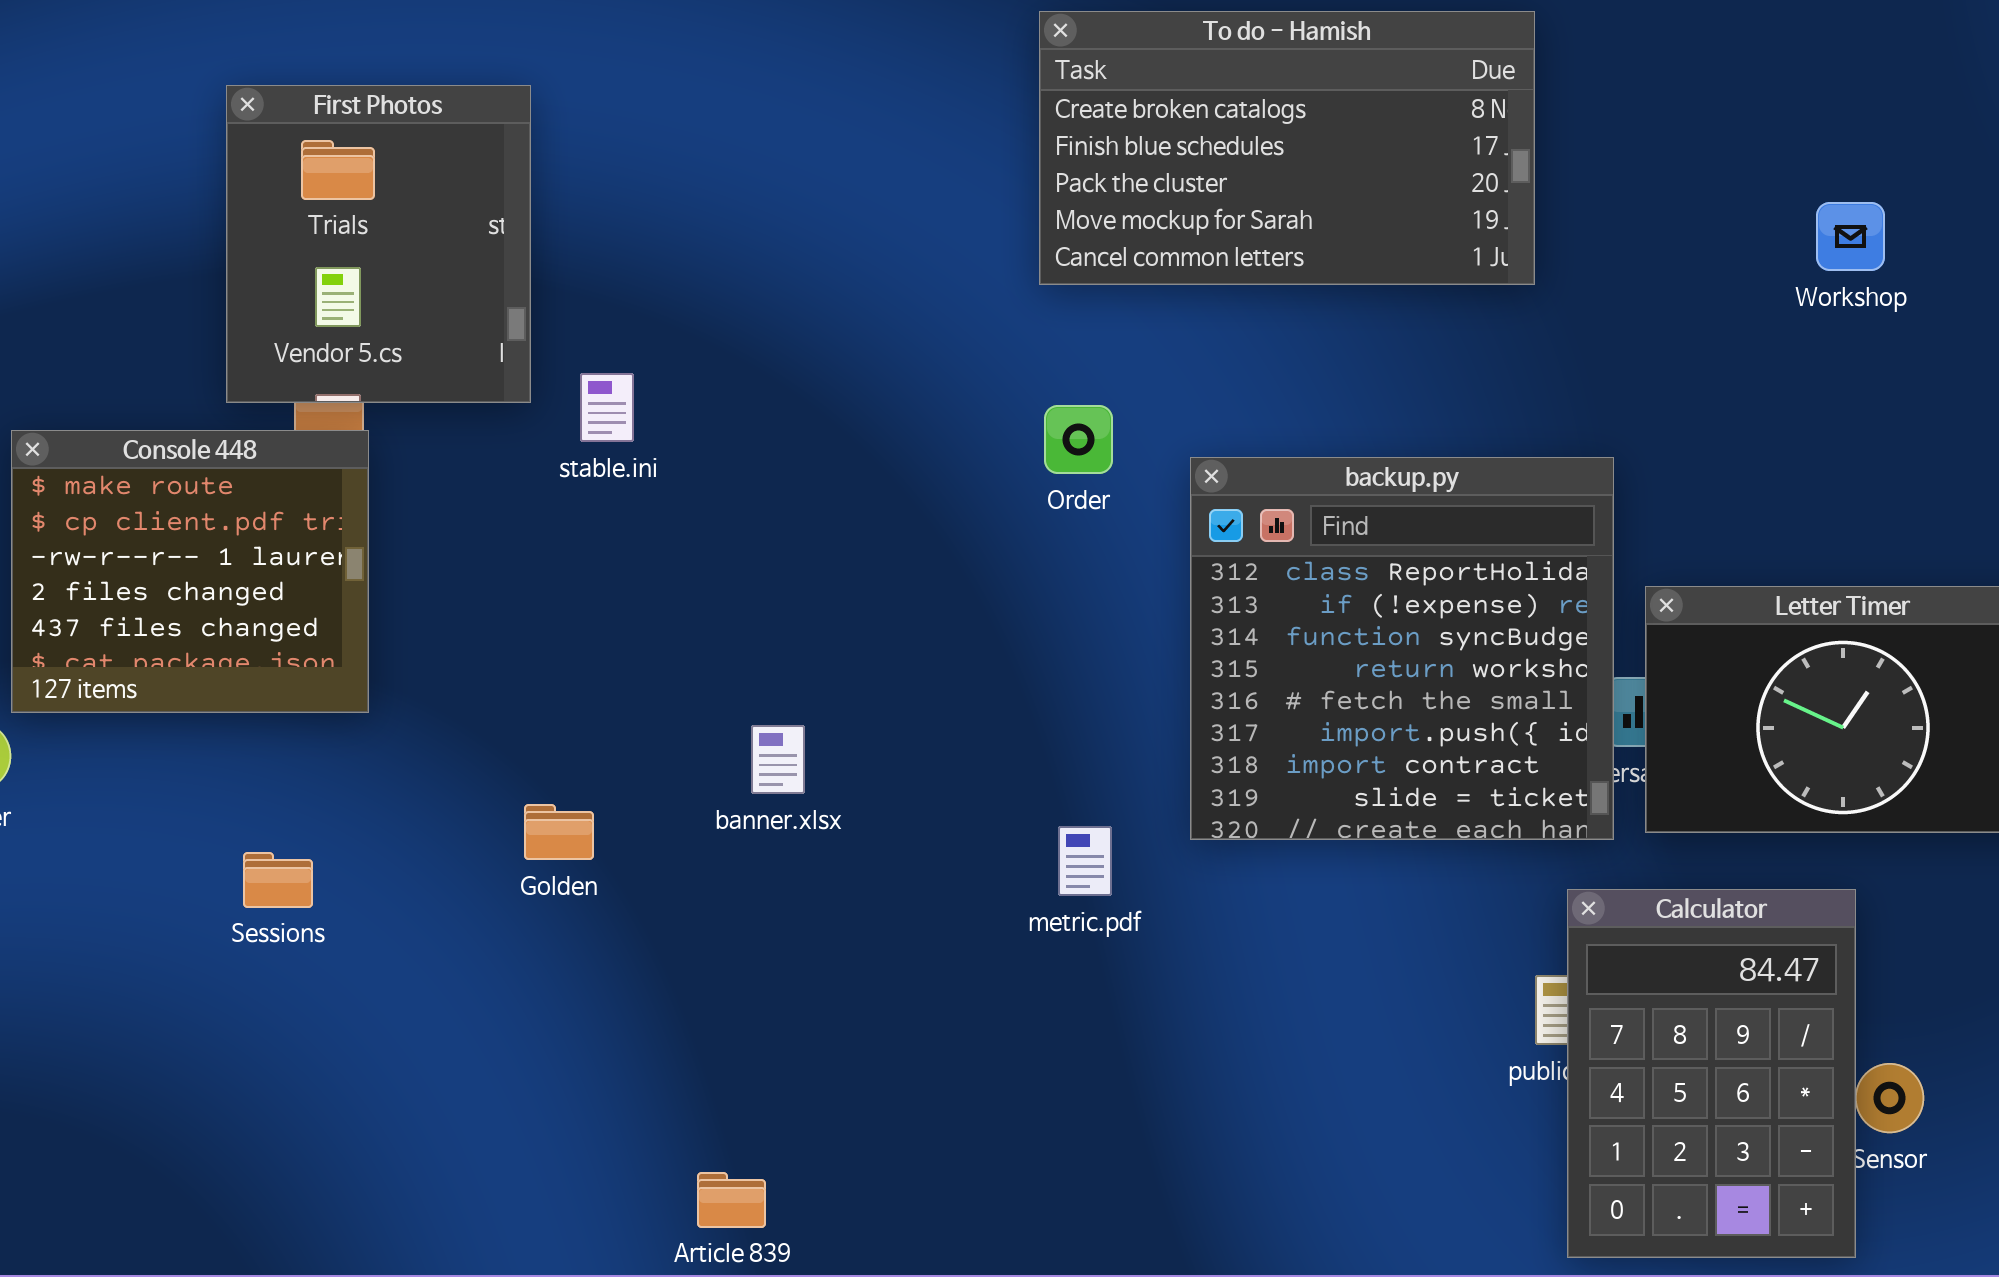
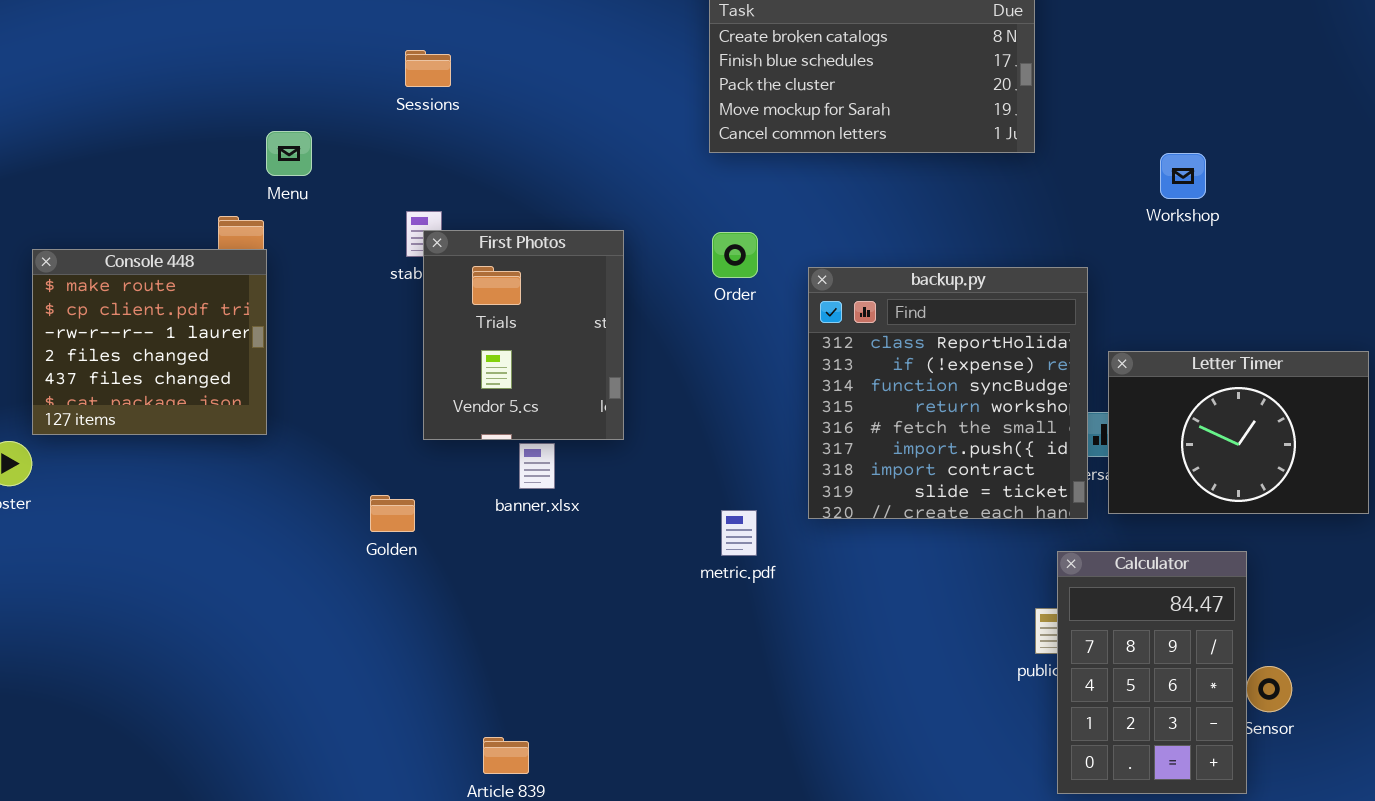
First Photos: [226,85,531,403] -> [423,230,624,440], moved
Workshop: [1816,202,1885,271] -> [1160,153,1206,199], moved
Sessions: [243,852,313,908] -> [405,50,451,87], moved

